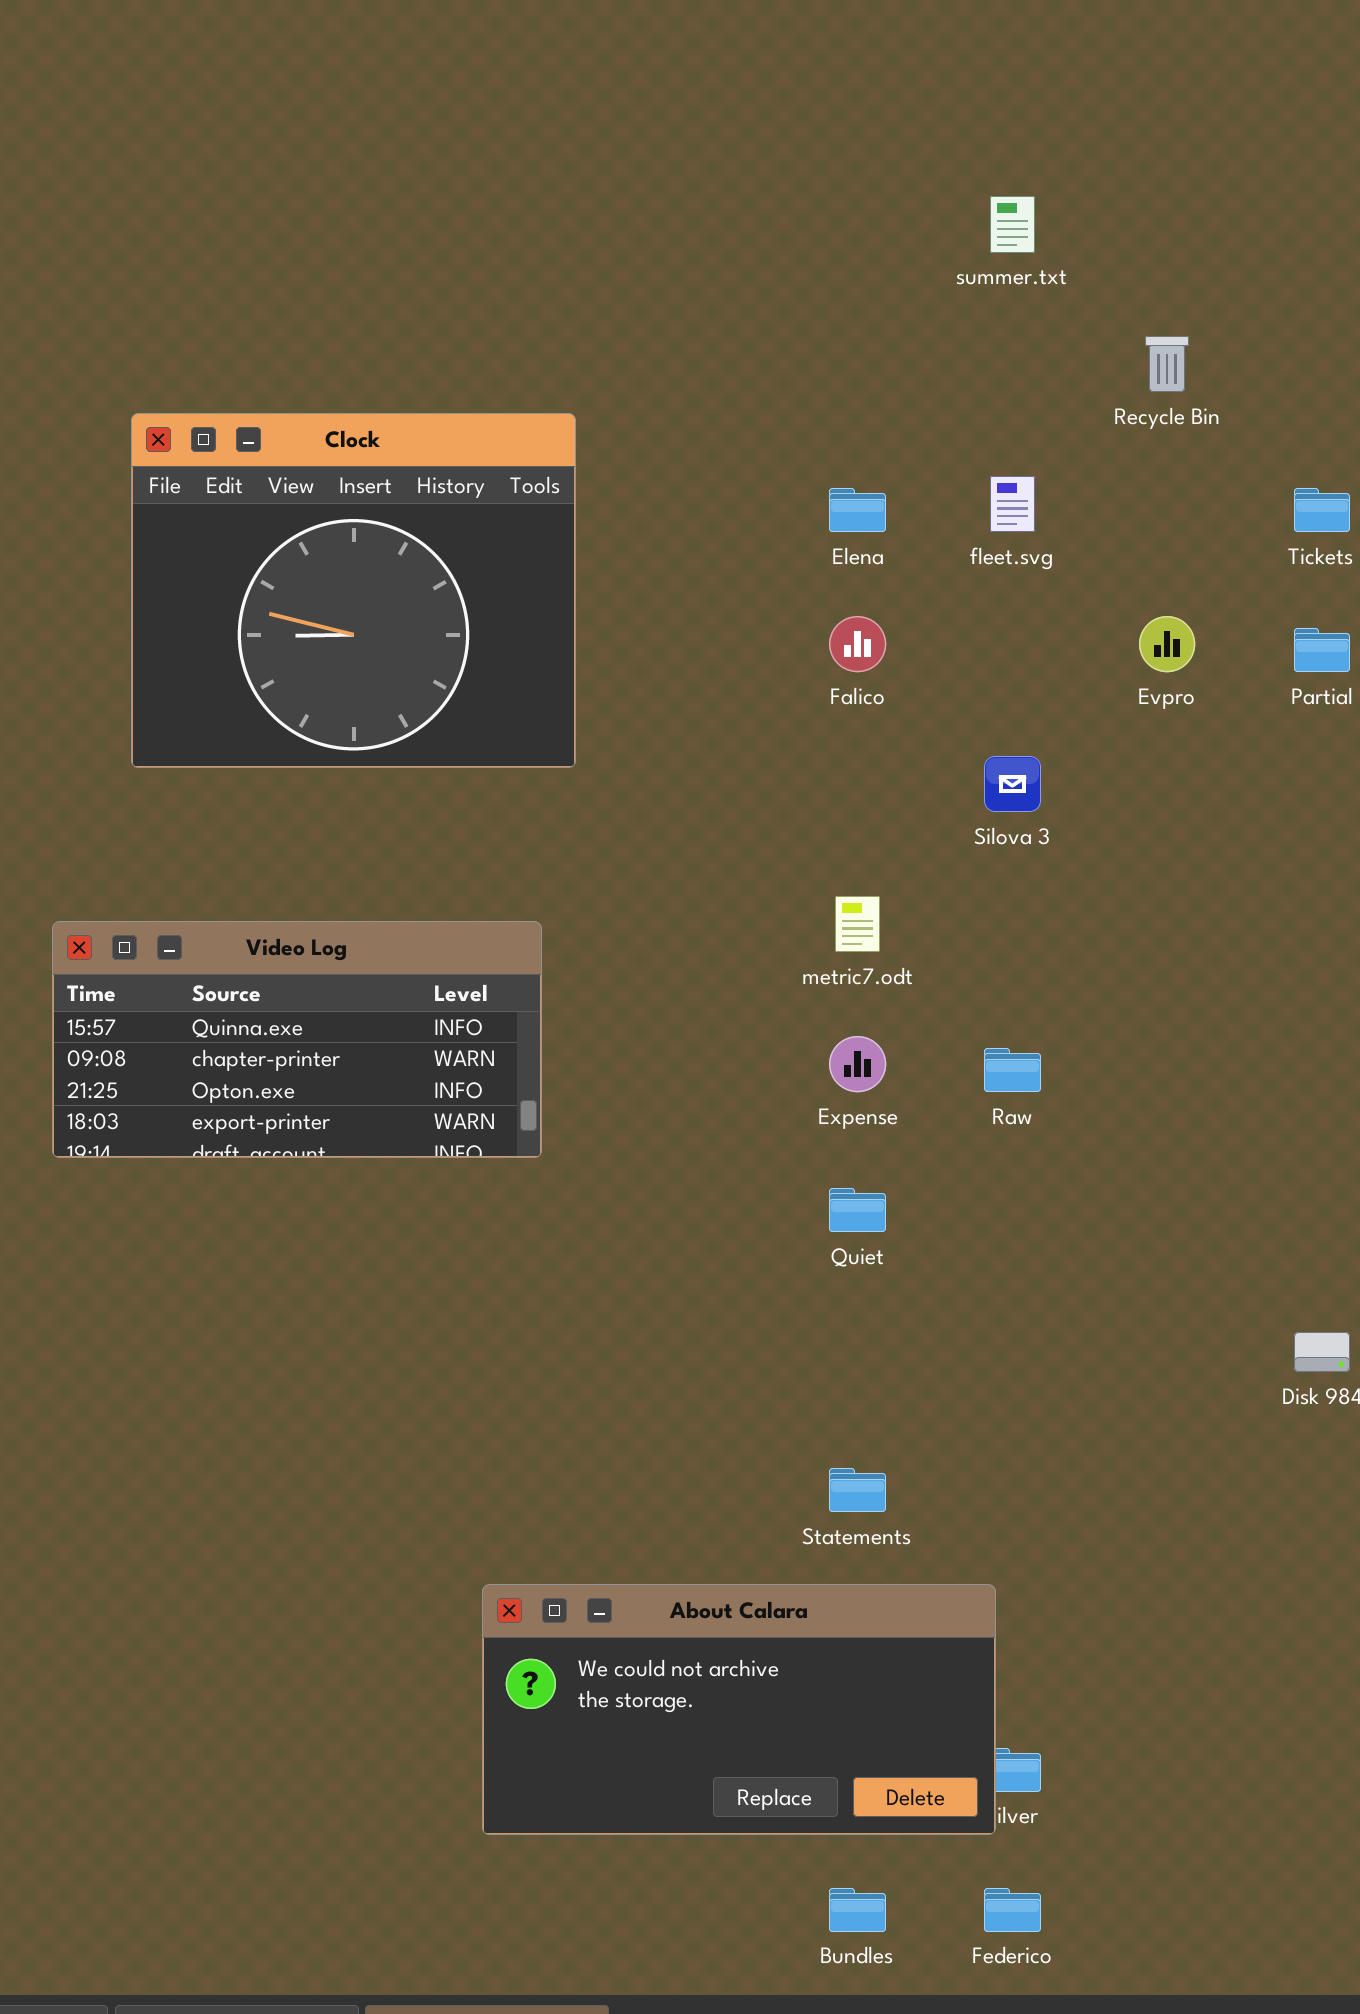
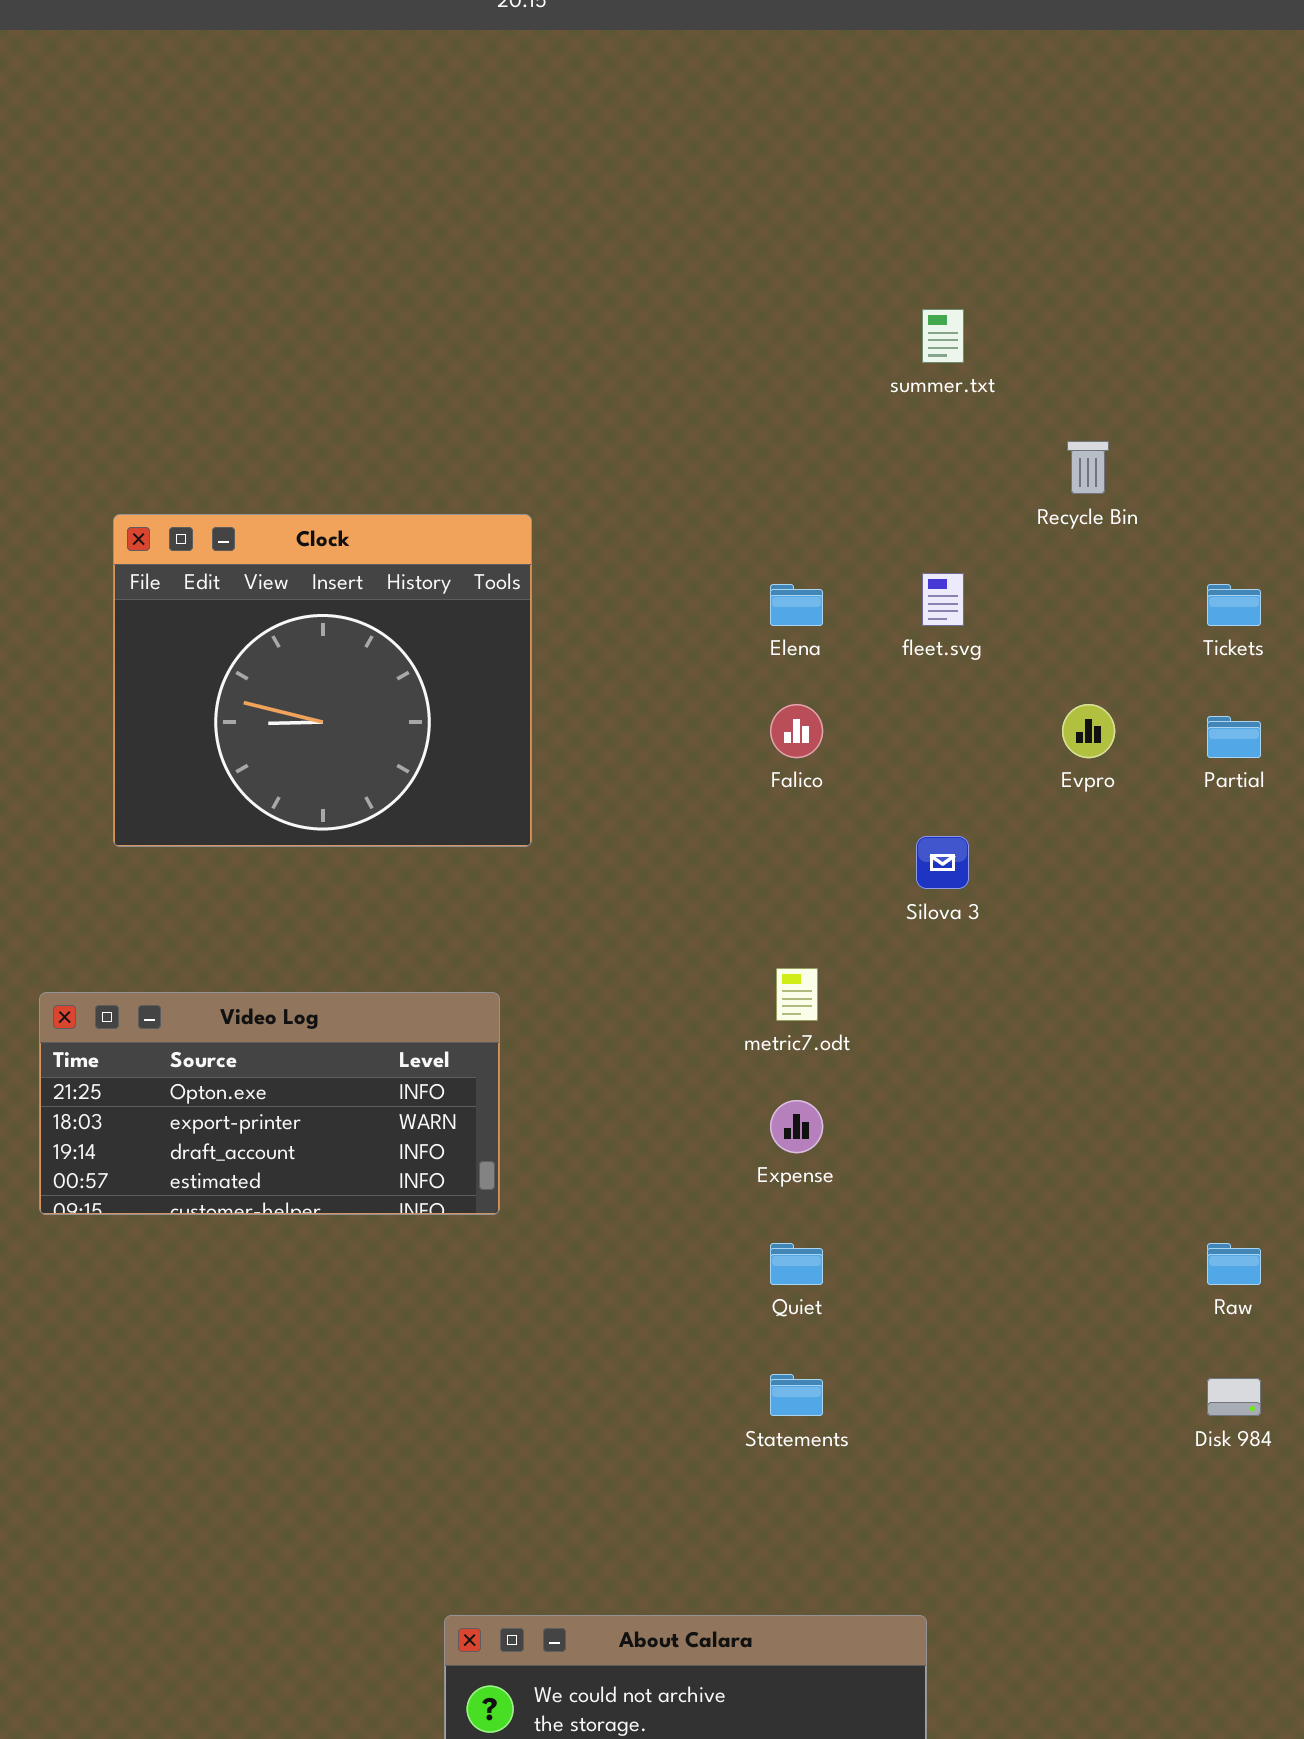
Video Log: [52,921,542,1158] -> [39,992,500,1215], scrolled down 2 rows
Raw: [984,1048,1041,1092] -> [1207,1243,1261,1285], moved
Statements: [829,1468,886,1512] -> [770,1374,823,1416], moved

